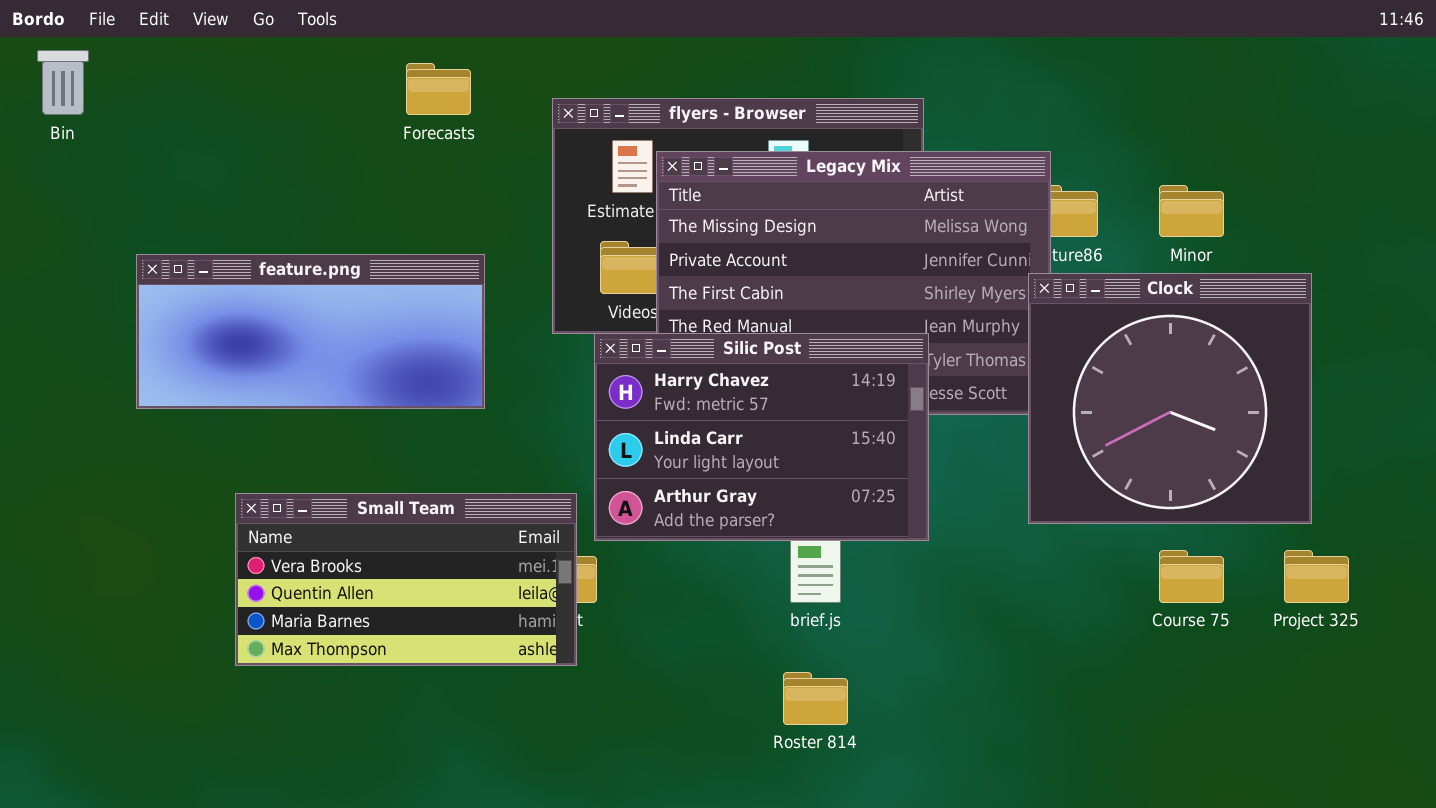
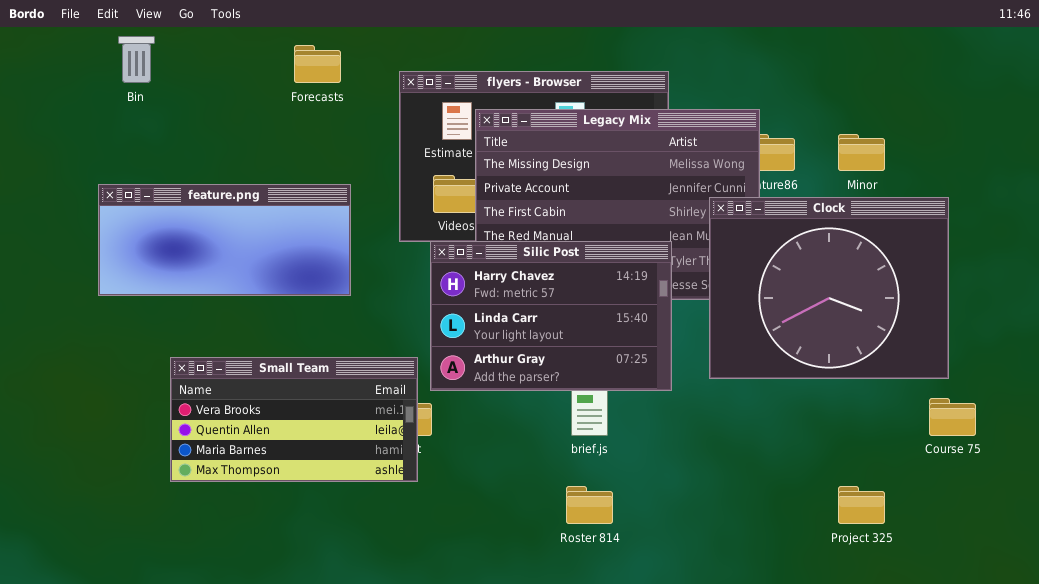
Bin: [37,50,89,115] -> [118,36,155,83], moved
Clock: [1028,273,1312,524] -> [709,197,949,379], resized
Course 75: [1159,550,1224,603] -> [929,398,976,436], moved
Project 325: [1284,550,1349,603] -> [838,486,885,524], moved

